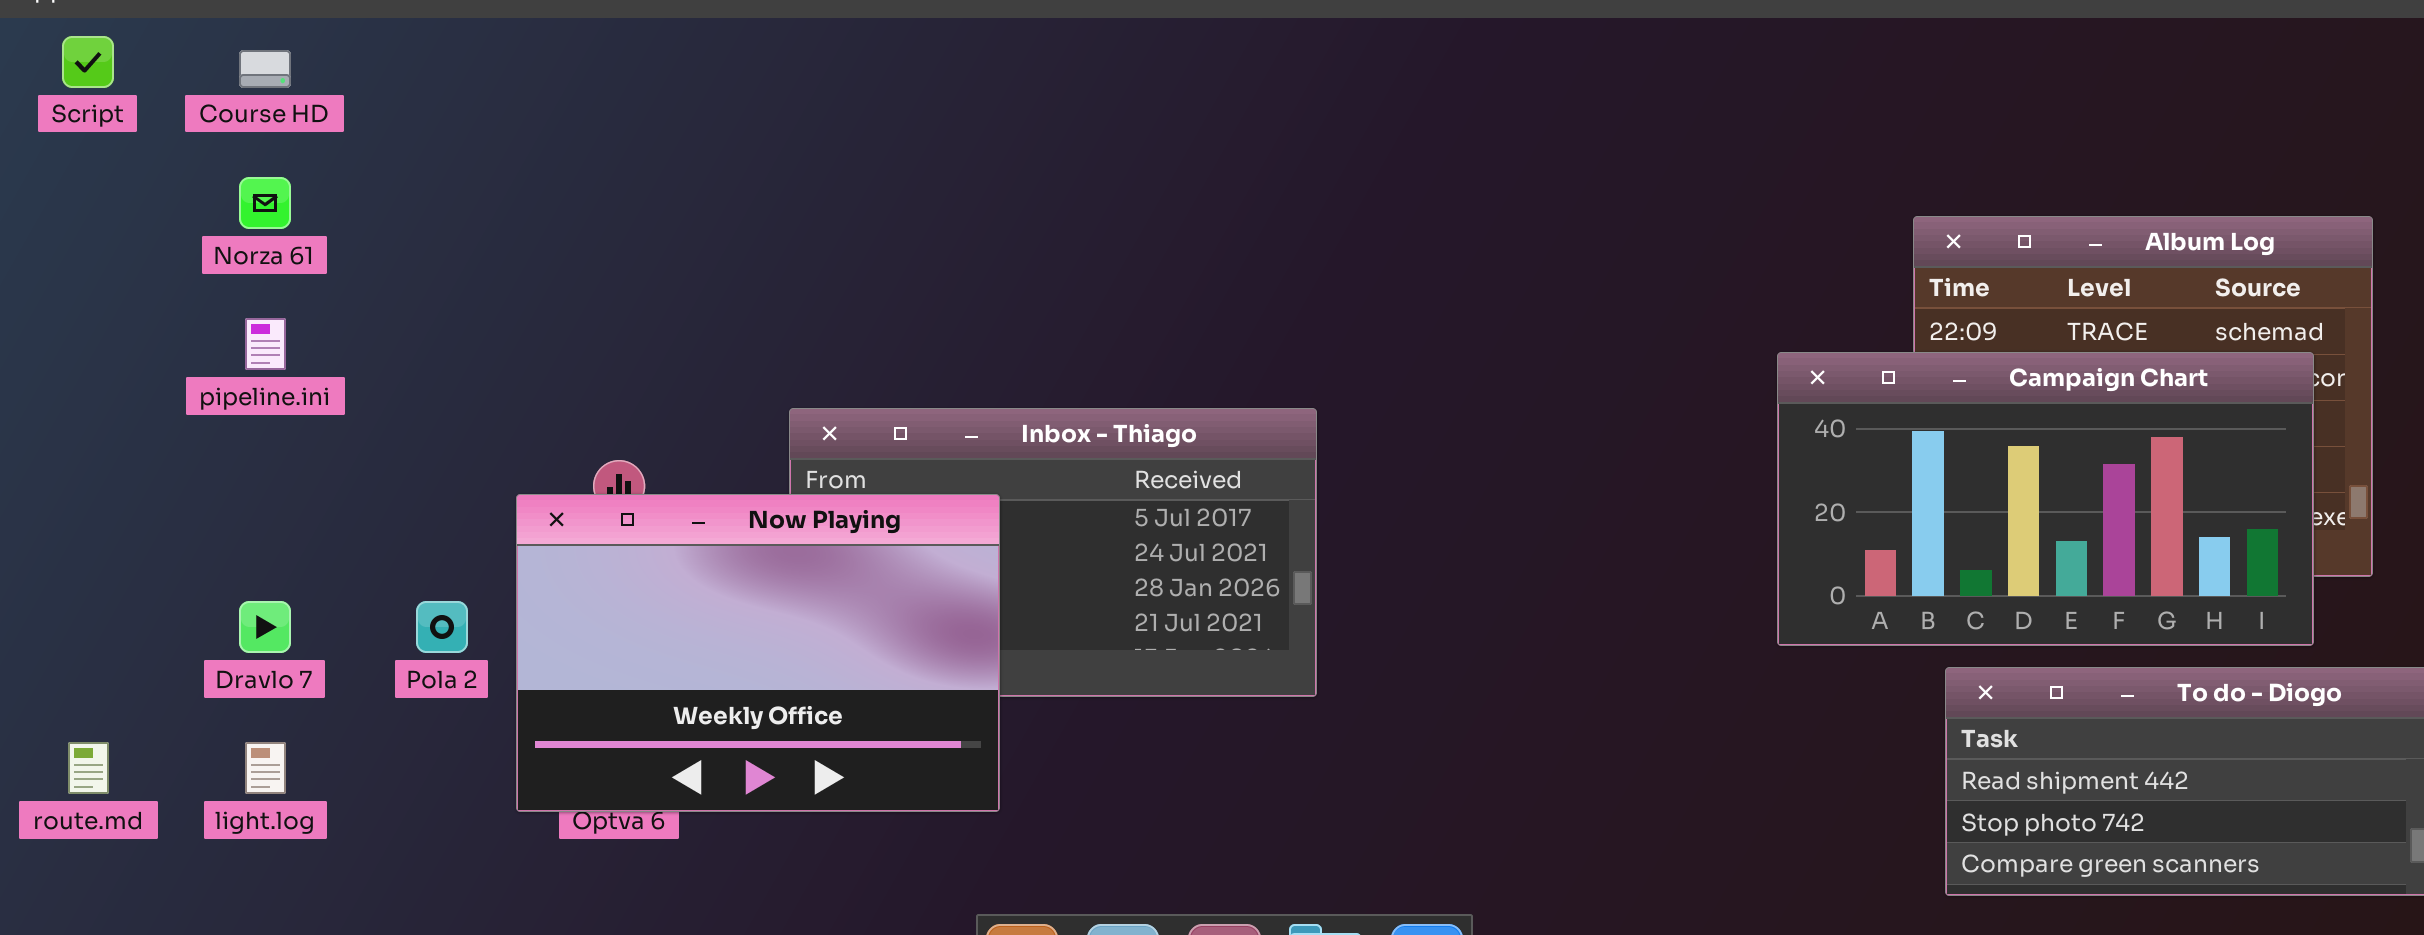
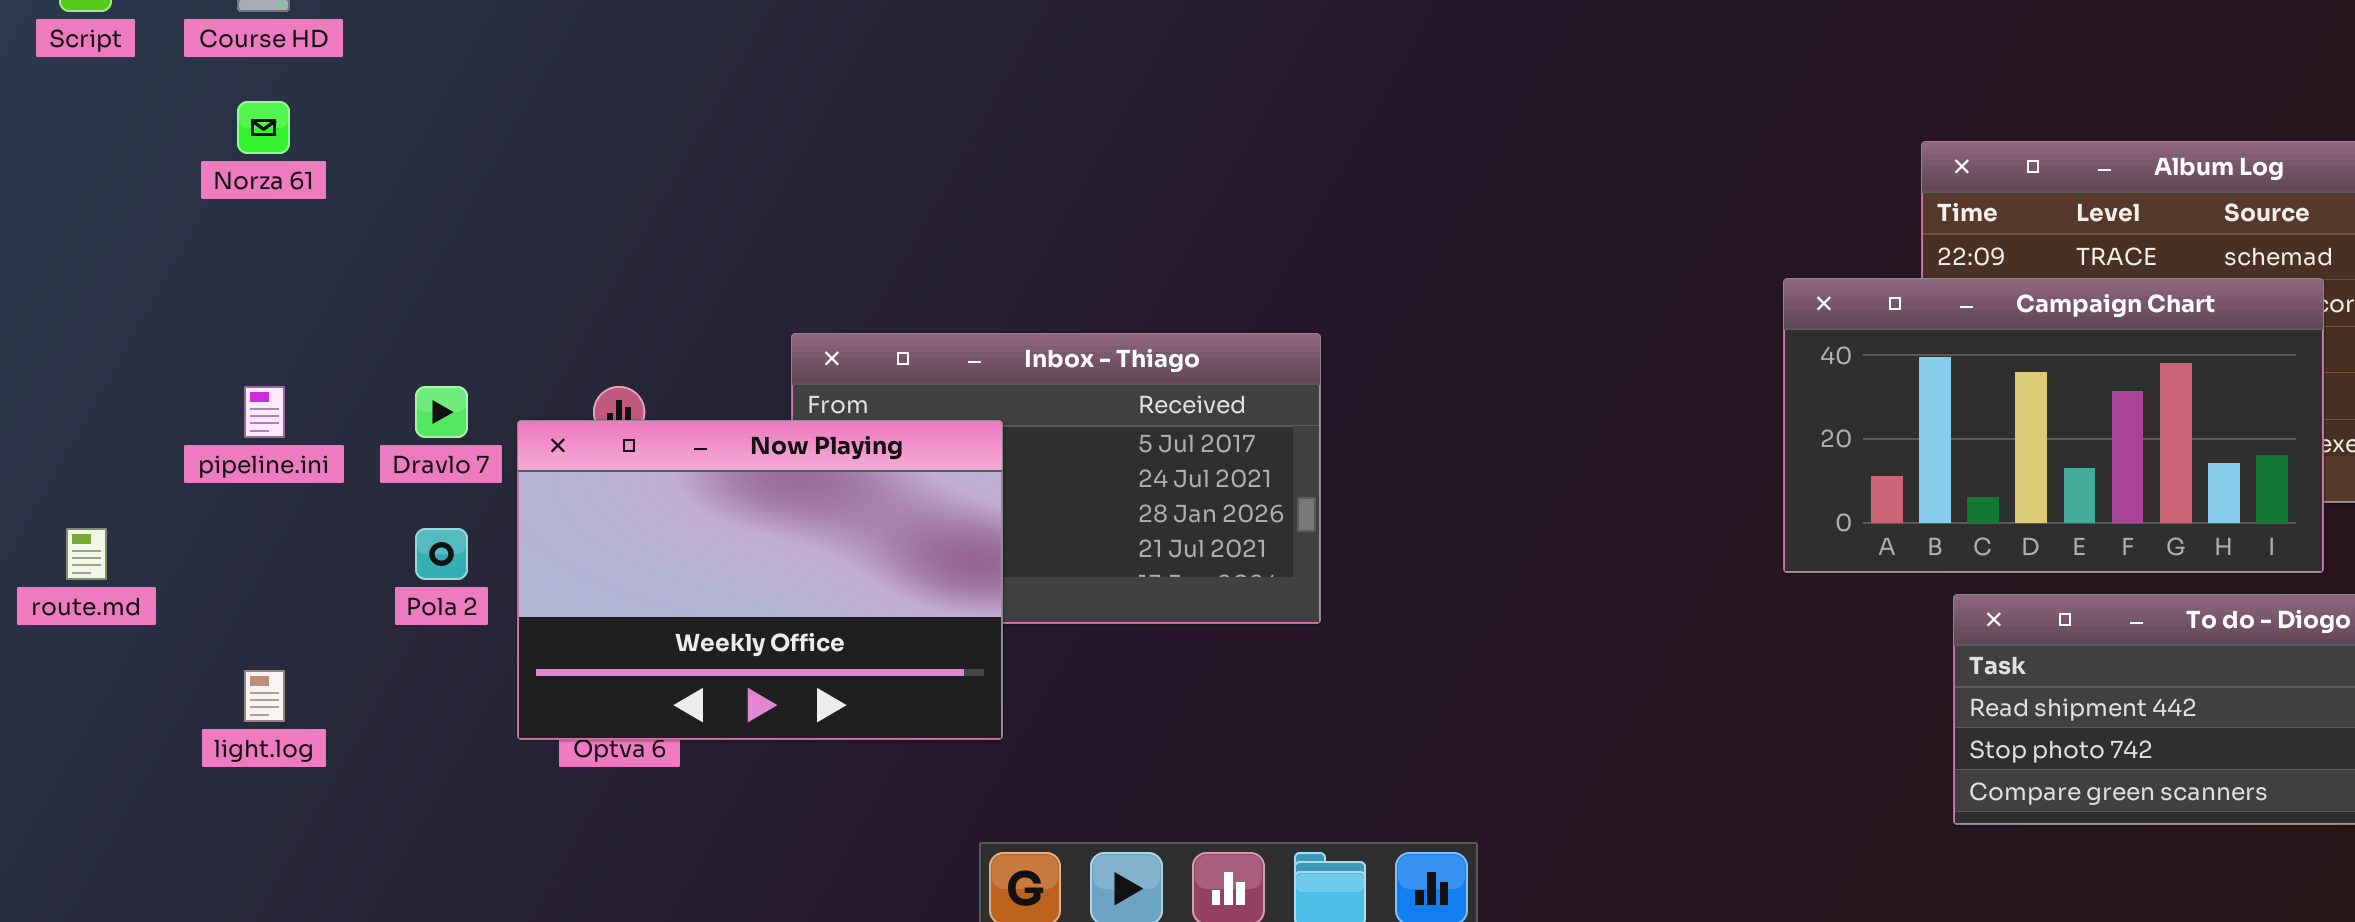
pipeline.ini: [245,318,286,370] -> [244,386,285,438], moved
Dravlo 7: [239,601,291,653] -> [415,386,468,438], moved
route.md: [68,742,109,794] -> [66,528,107,580], moved

